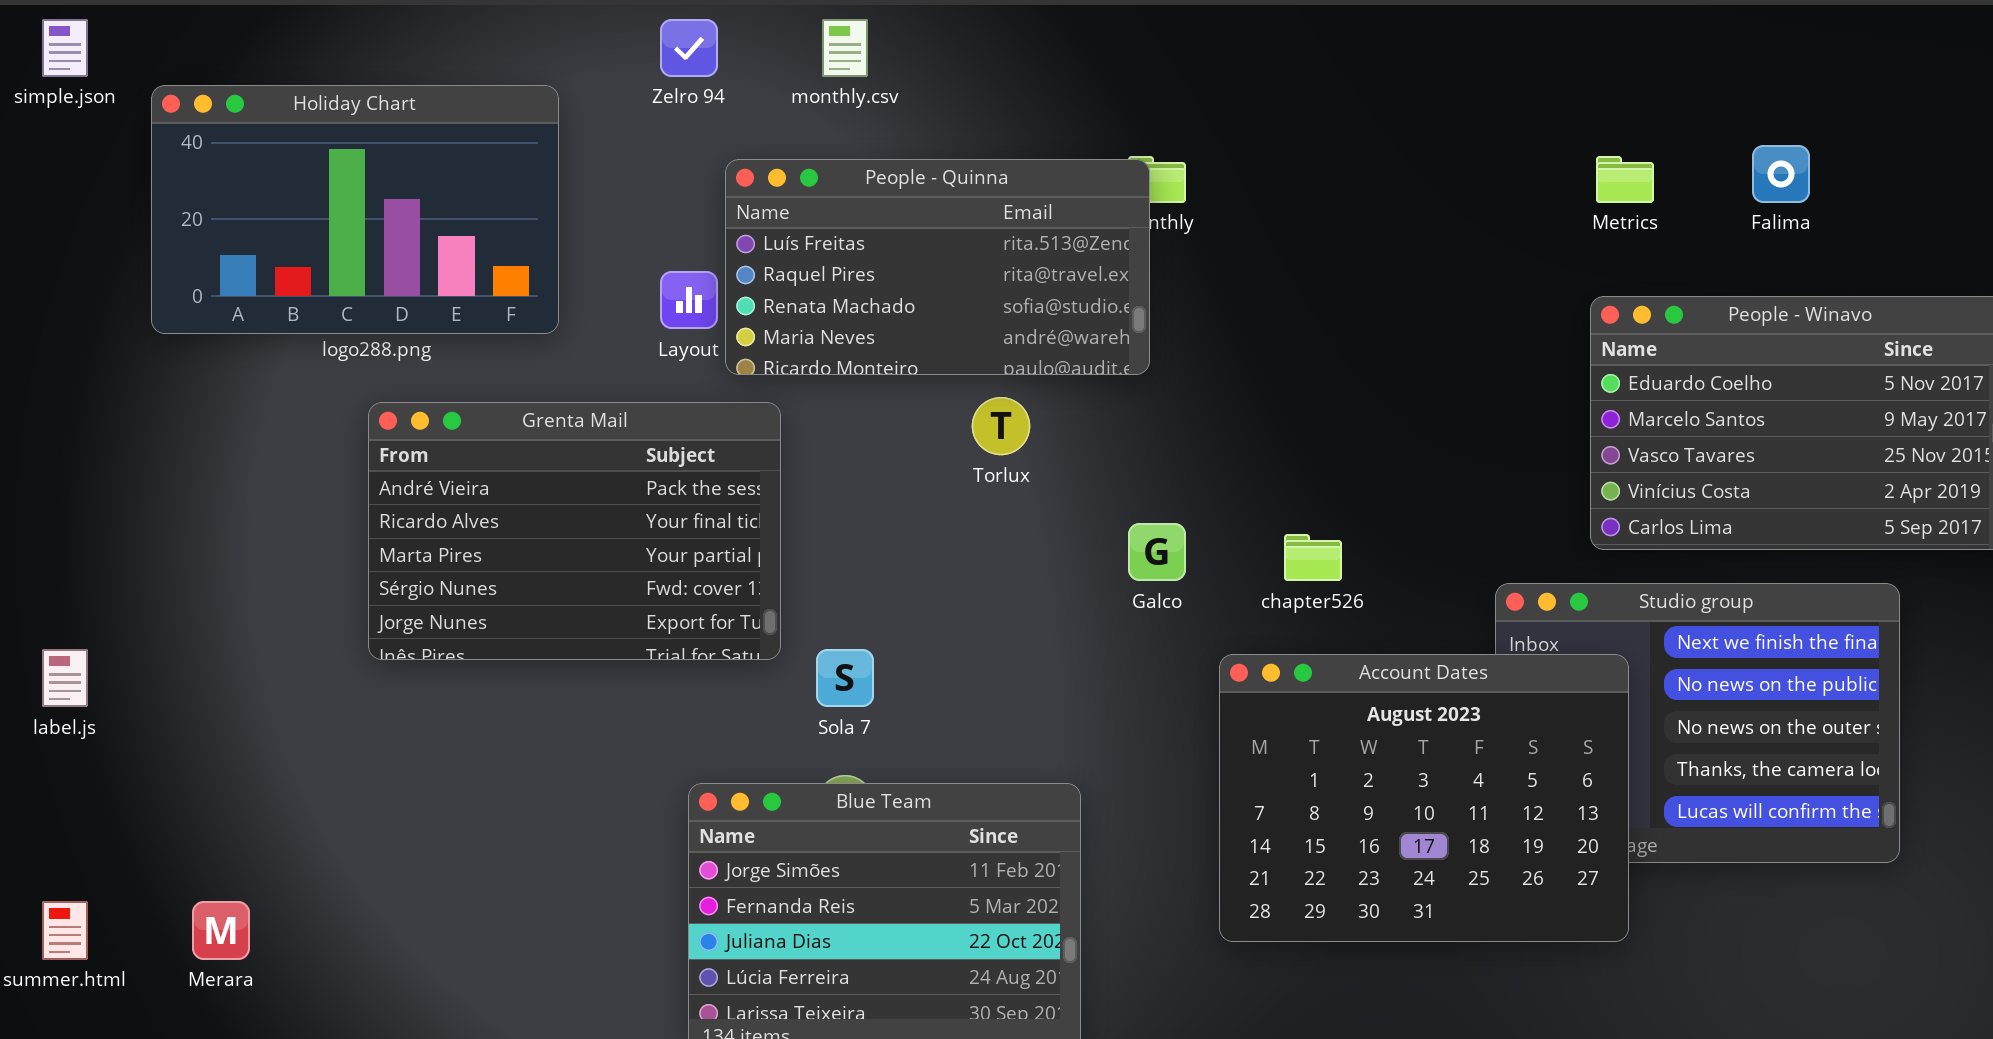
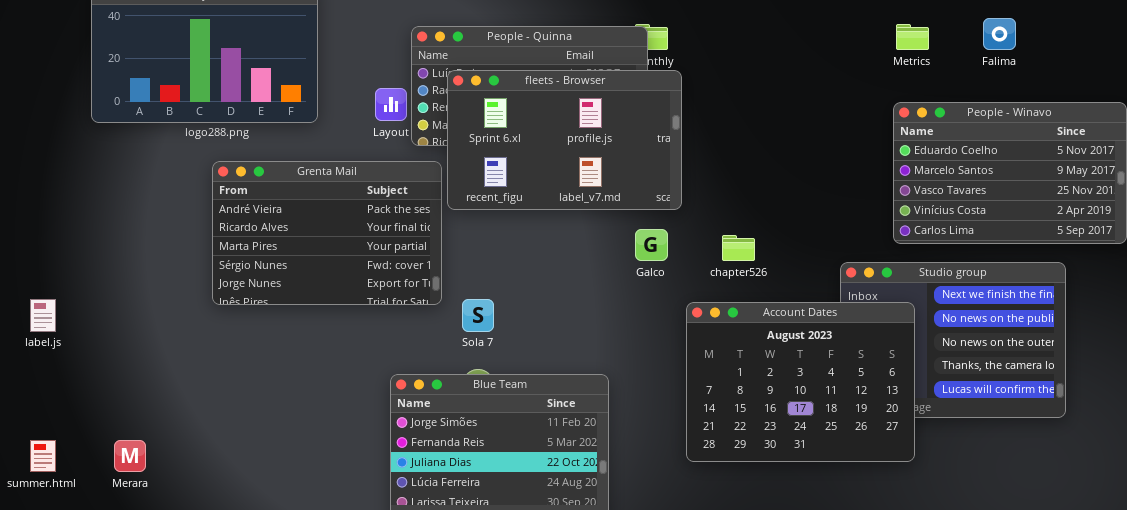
fleets - Browser: none -> [447,70,682,210], opened

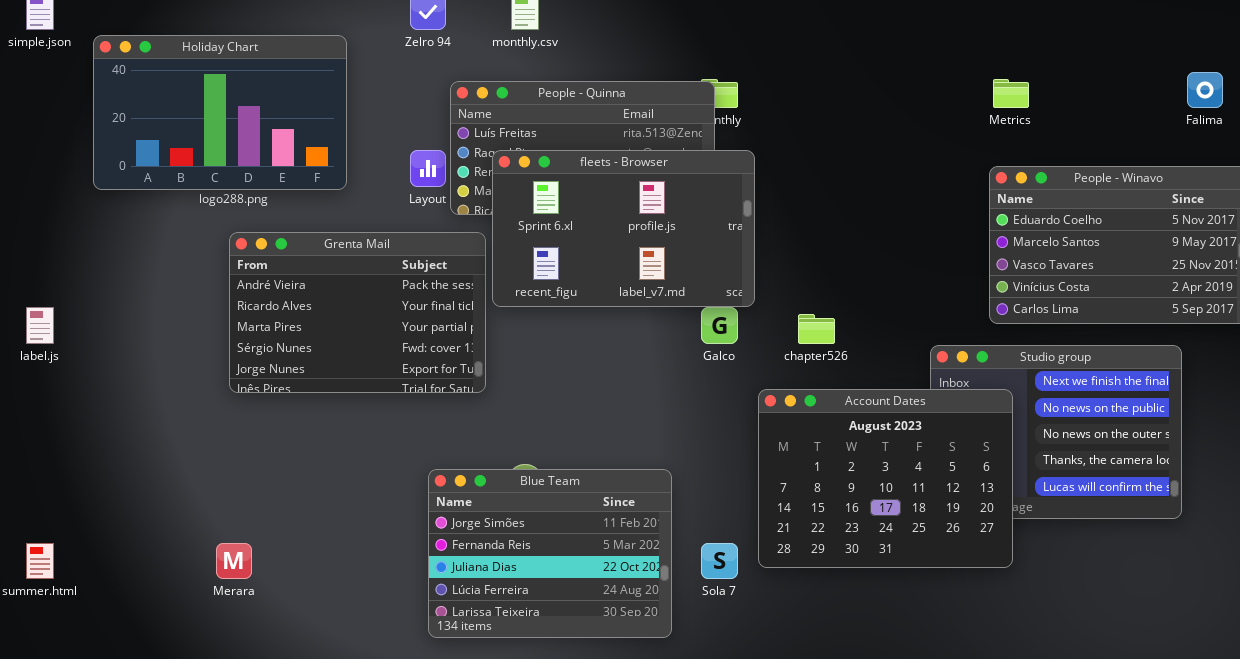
Falima: [983,18,1016,50] -> [1187,72,1223,108], moved
fleets - Browser: [447,70,682,210] -> [492,150,755,307], moved
label.js: [30,299,56,332] -> [26,307,54,344], moved
Sola 7: [462,299,494,332] -> [701,543,738,579], moved
Merara: [114,440,146,472] -> [216,543,252,579], moved

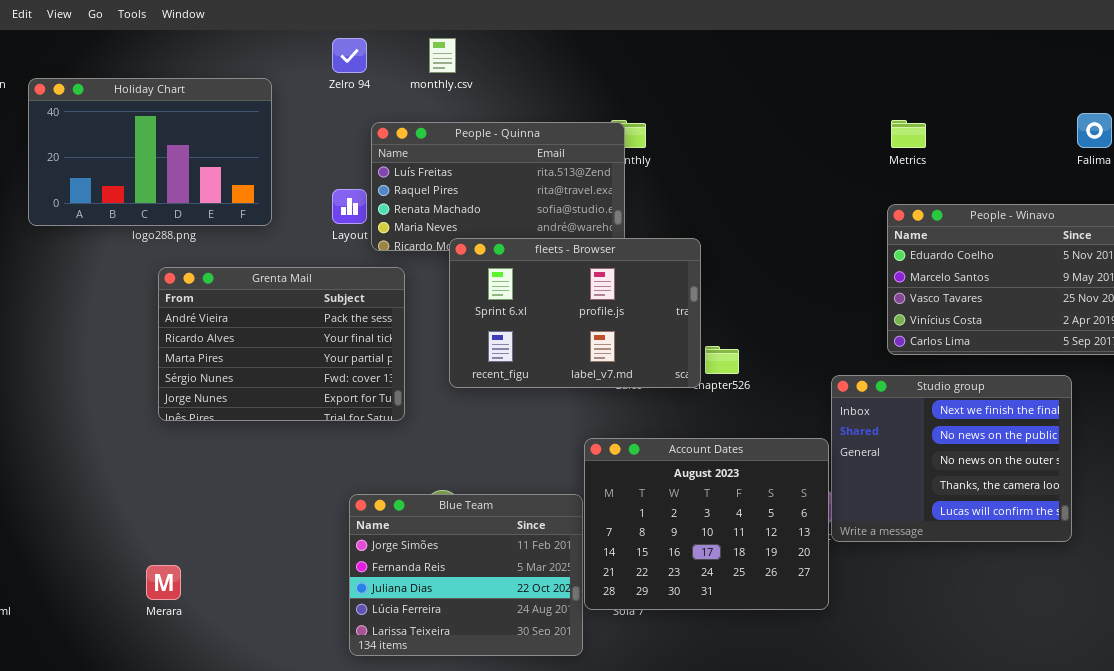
fleets - Browser: [492,150,755,307] -> [449,238,701,388], moved
Account Dates: [758,389,1013,568] -> [584,438,829,610], moved

